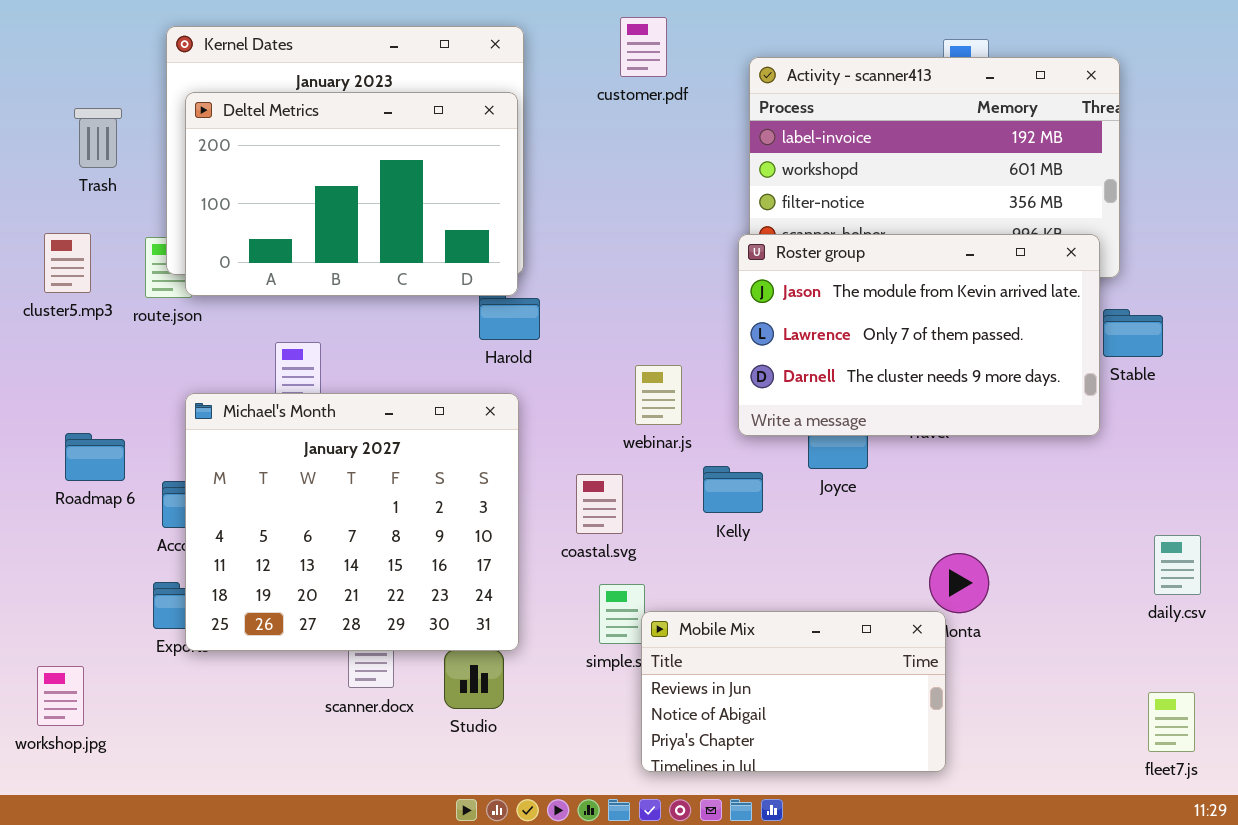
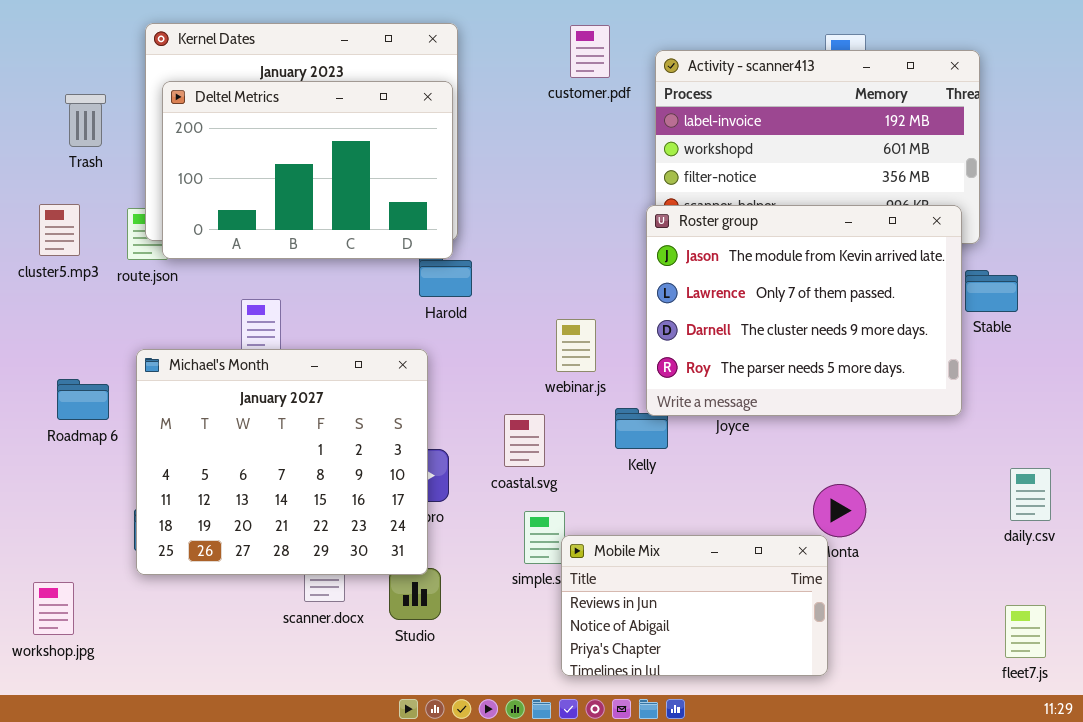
customer.pdf: [620,17,667,77] -> [570,25,610,78], moved
Roster group: [738,234,1100,436] -> [646,205,962,416], resized
Michael's Month: [185,393,519,651] -> [136,349,428,575], moved

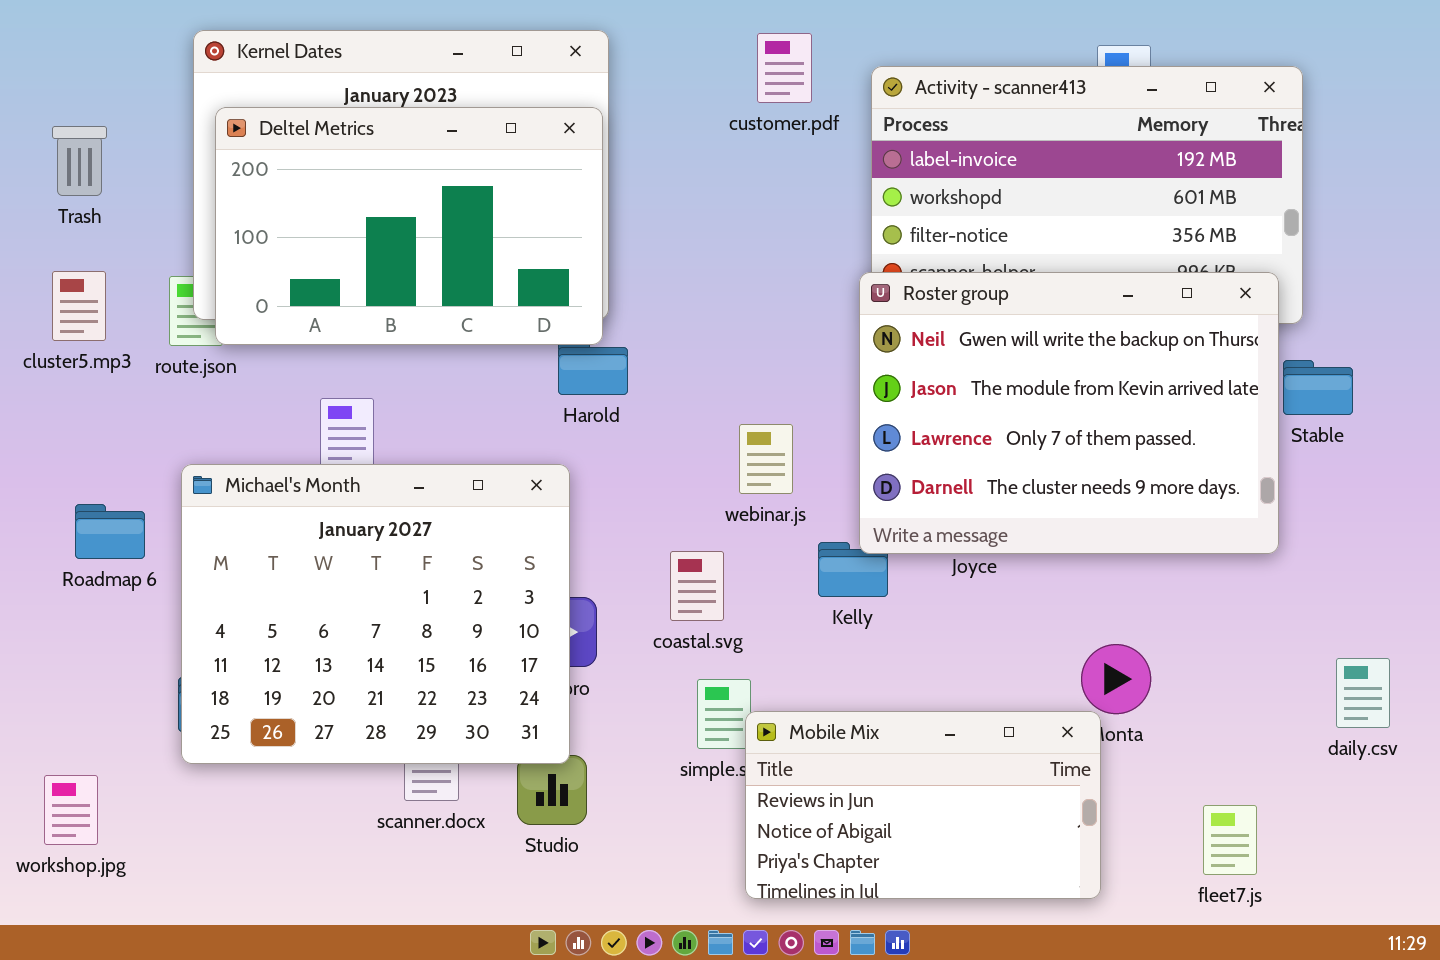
Trash: [65,94,106,147] -> [52,126,107,196], moved
Roster group: [646,205,962,416] -> [859,272,1279,554], scrolled up 1 row
daily.csv: [1010,468,1051,521] -> [1336,658,1390,728], moved
fleet7.js: [1005,605,1046,658] -> [1203,805,1257,875], moved

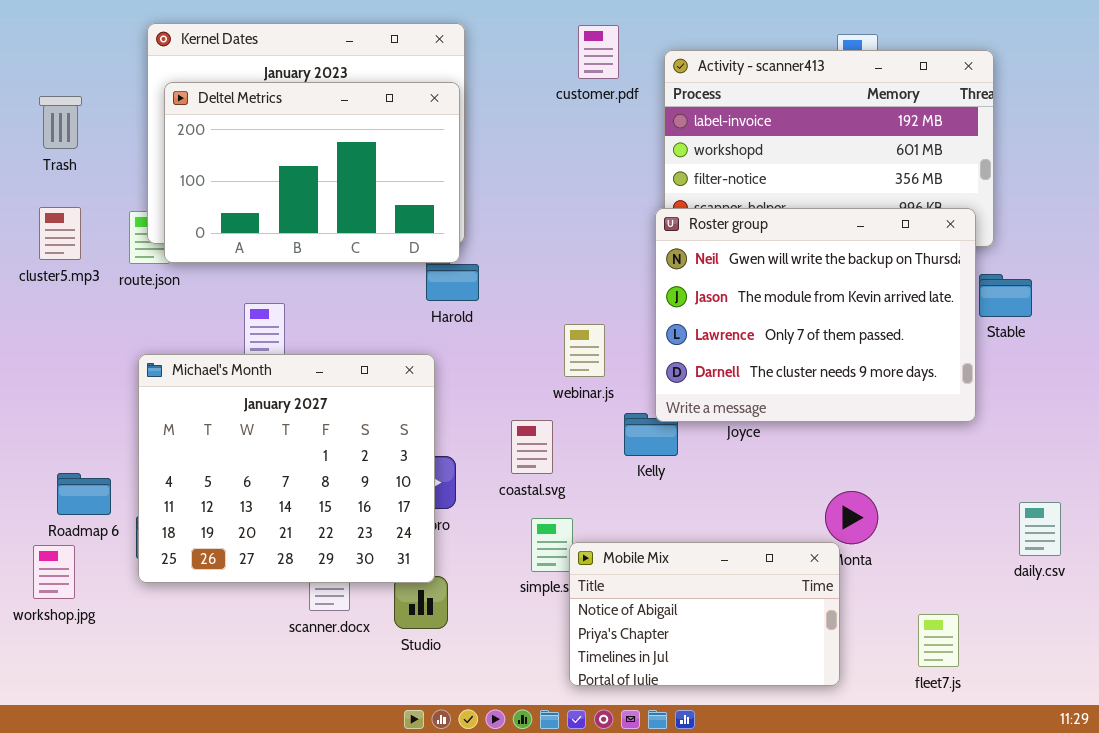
Roadmap 6: [75,504,145,559] -> [57,473,111,515], moved
Mobile Mix: [745,711,1101,899] -> [569,542,840,686], scrolled down 1 row
workshop.jpg: [44,775,98,845] -> [33,545,75,599], moved

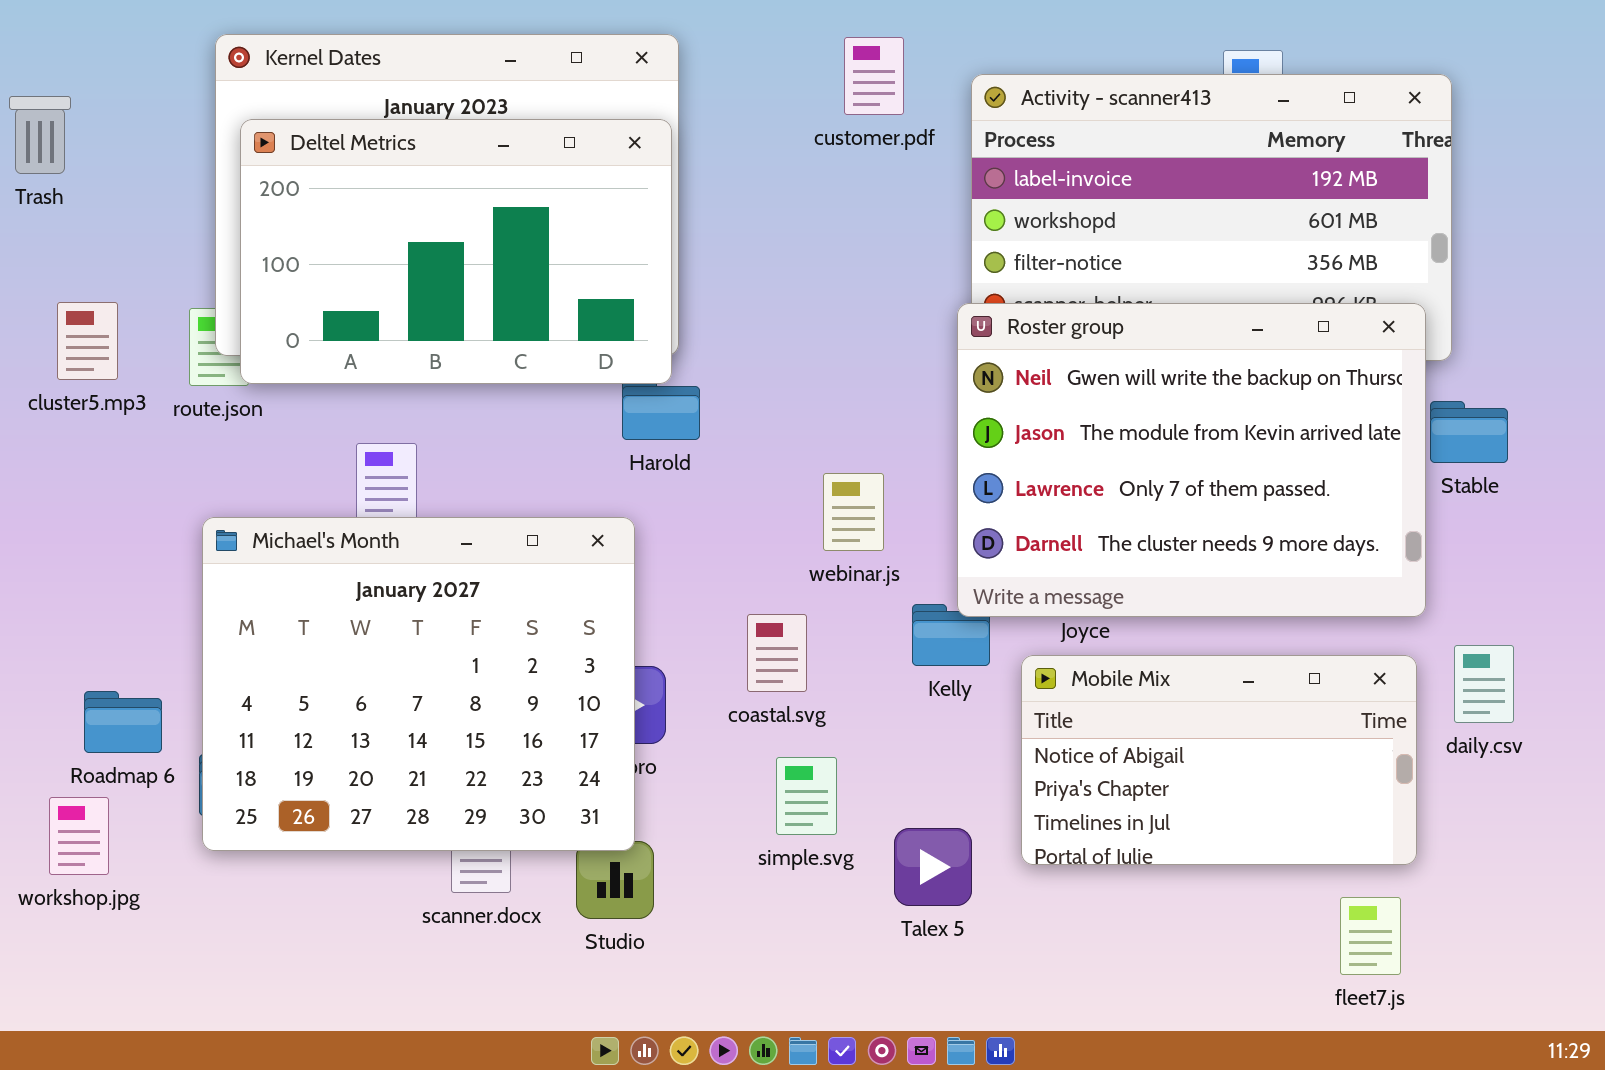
Trash: [39,96,82,149] -> [9,96,71,174], moved
daily.csv: [1019,502,1061,556] -> [1454,645,1514,723], moved
Mobile Mix: [569,542,840,686] -> [1021,655,1417,865], moved

